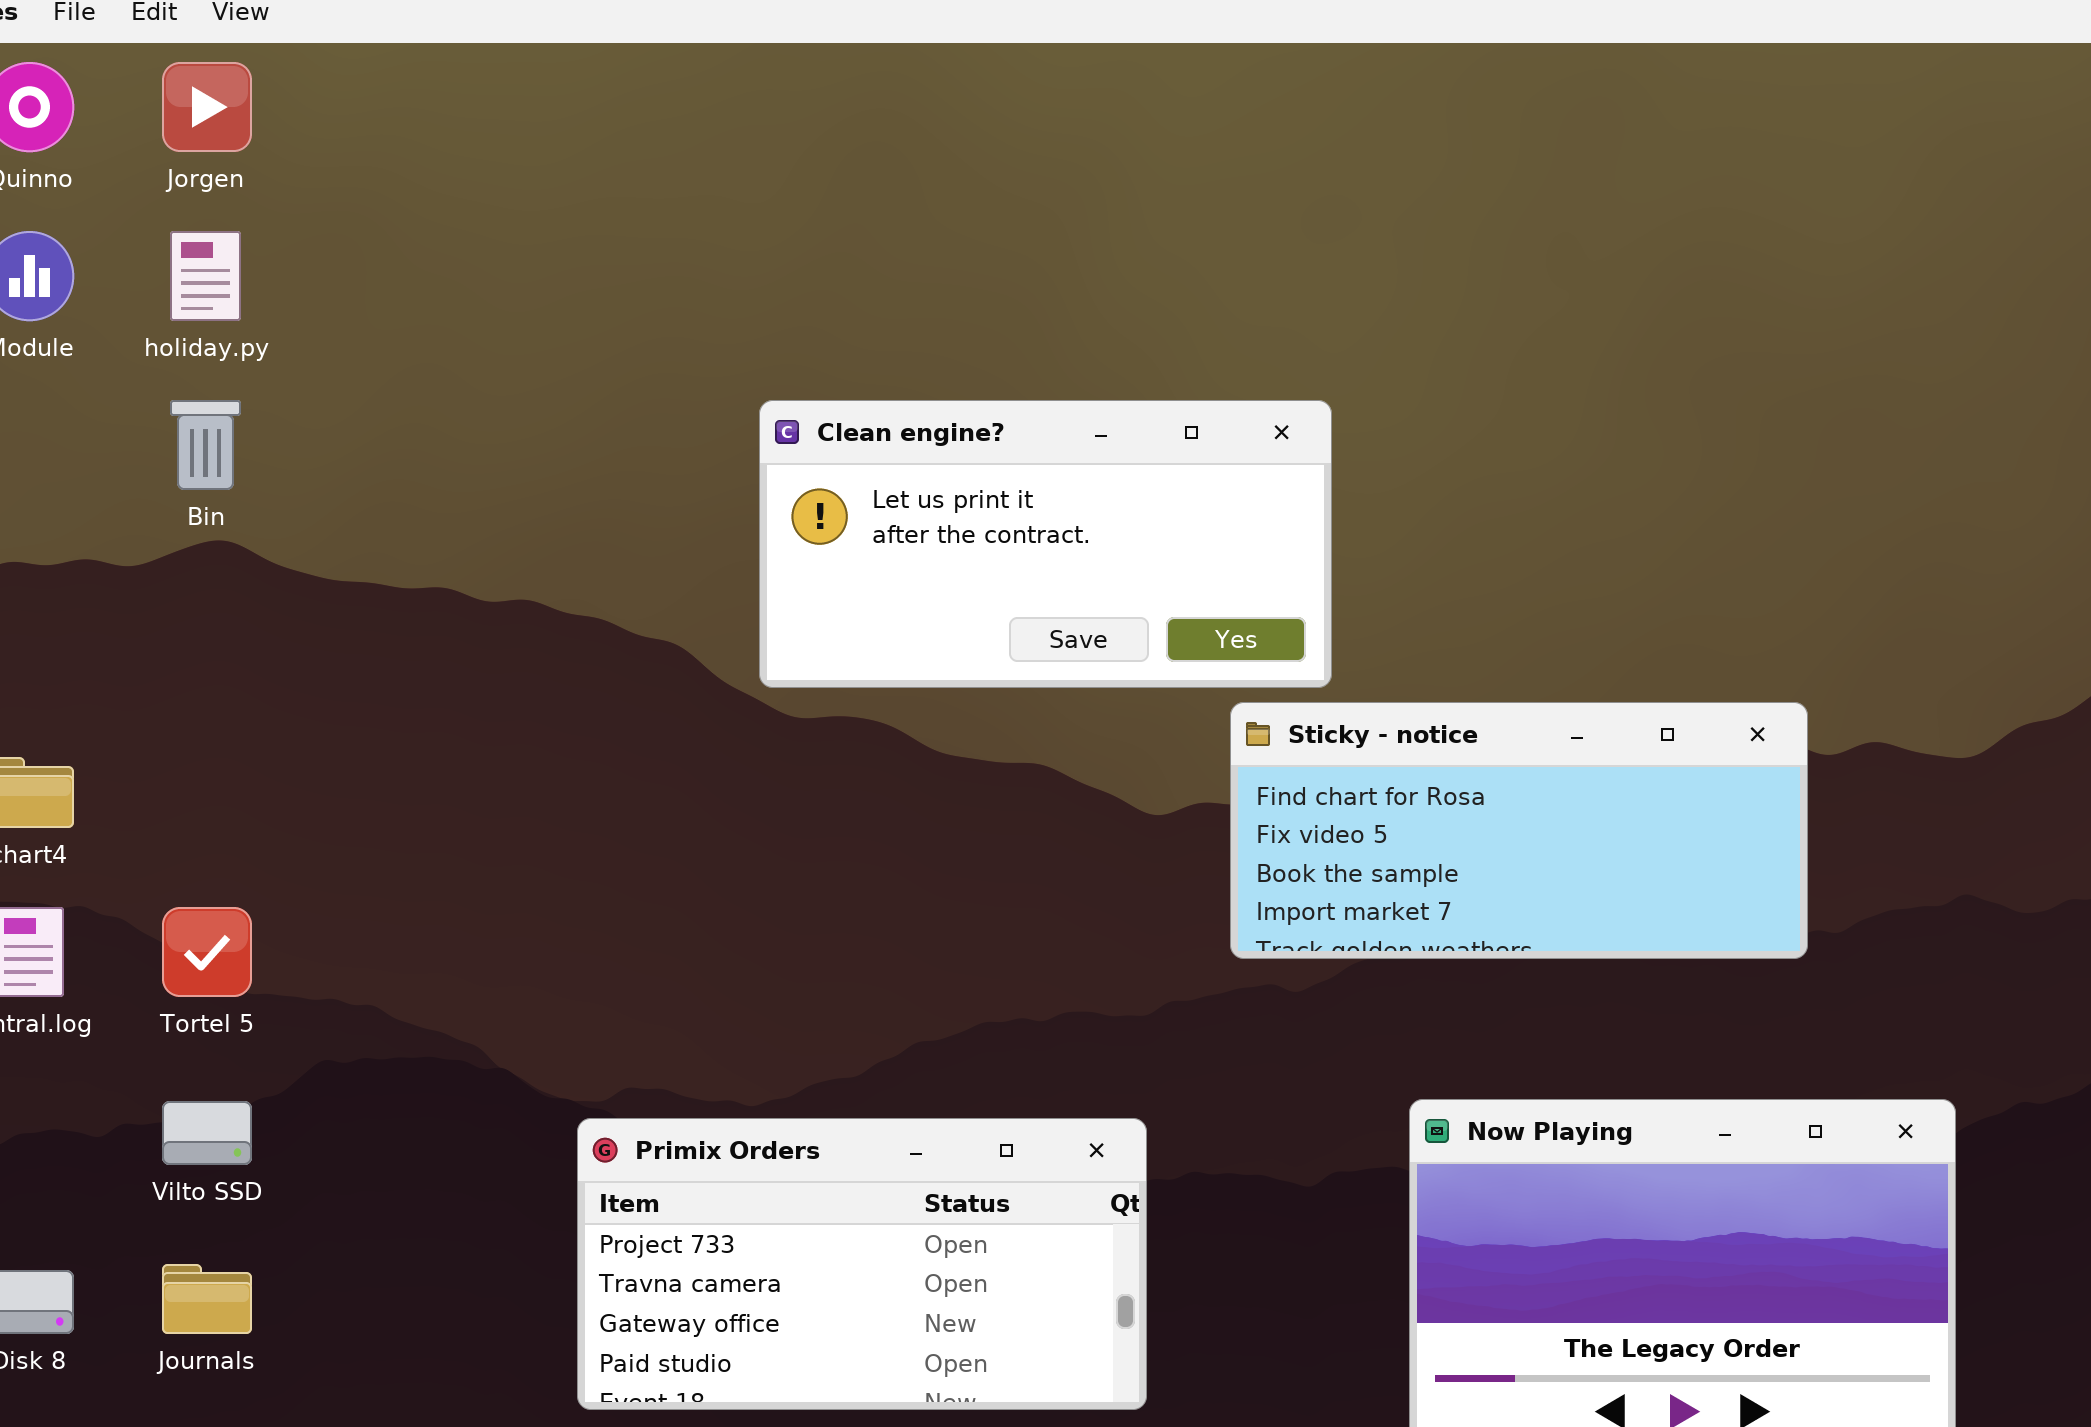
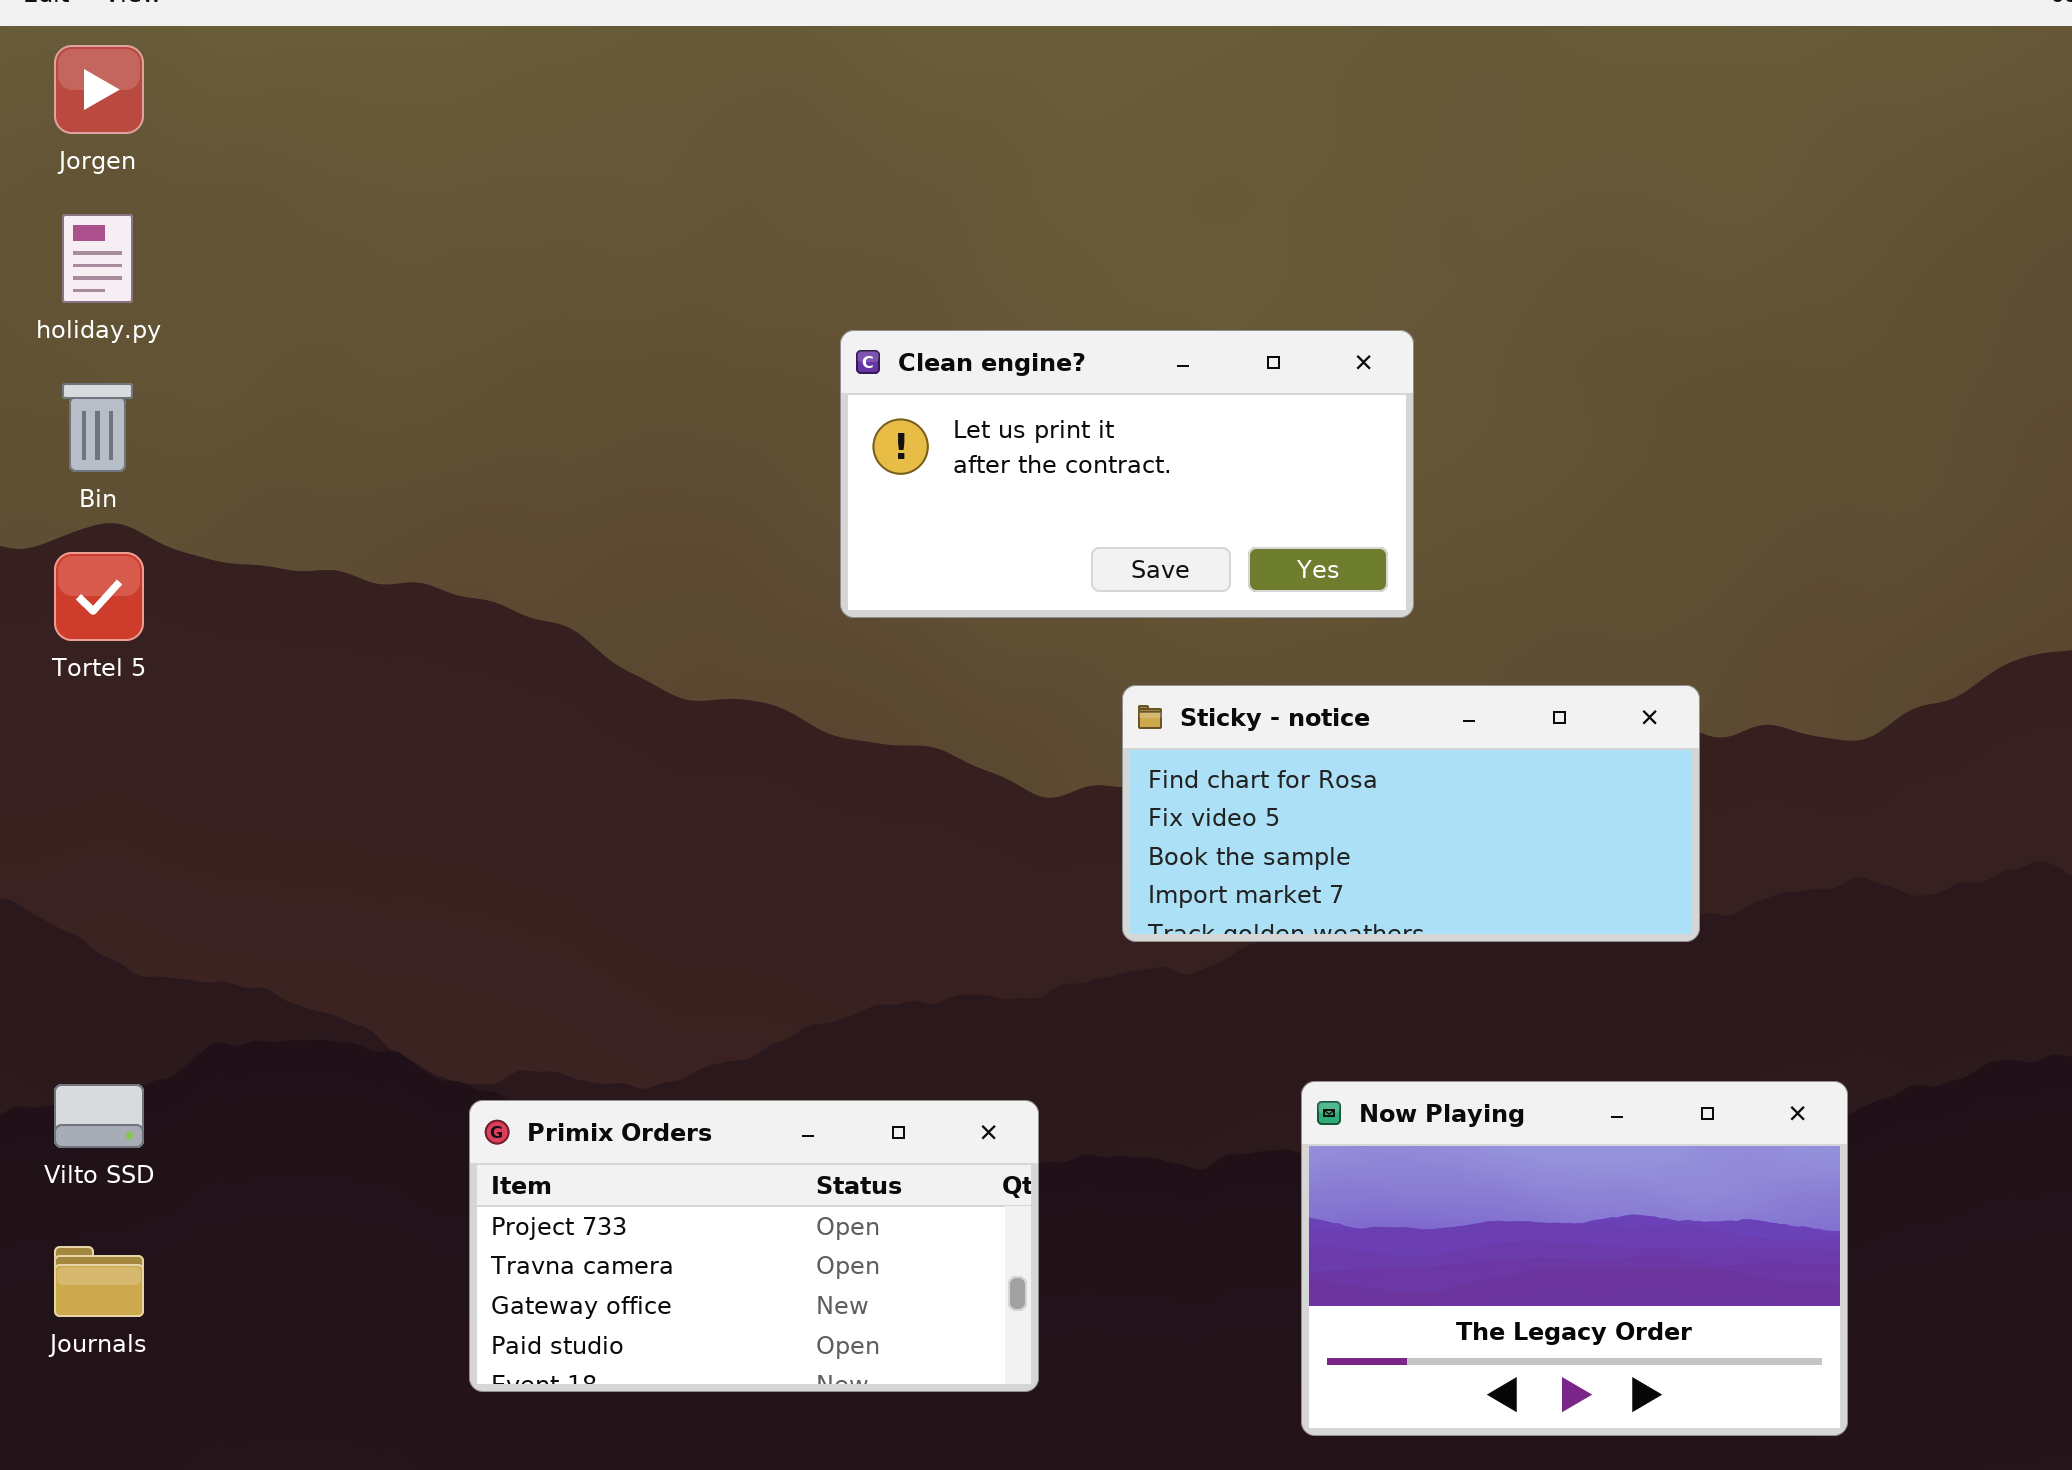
Clean engine?: [759,400,1332,688] -> [840,330,1414,618], moved
Tortel 5: [162,907,252,997] -> [54,552,144,641], moved

